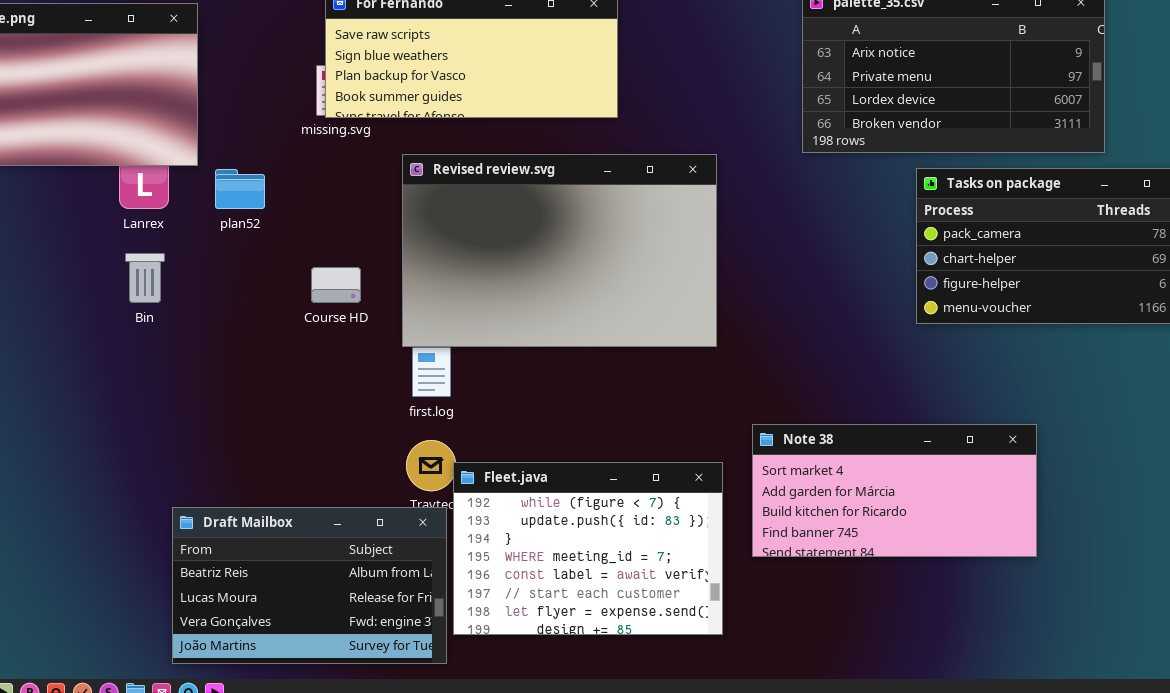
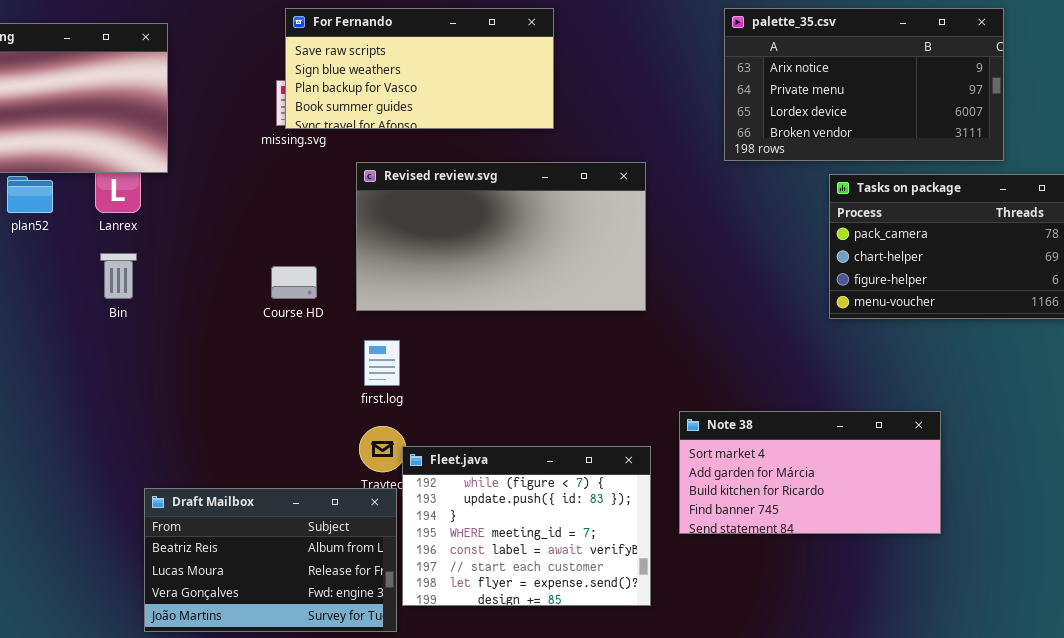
Revised review.svg: [402,154,717,347] -> [356,162,646,311], resized
plan52: [215,169,265,209] -> [7,176,53,213], moved

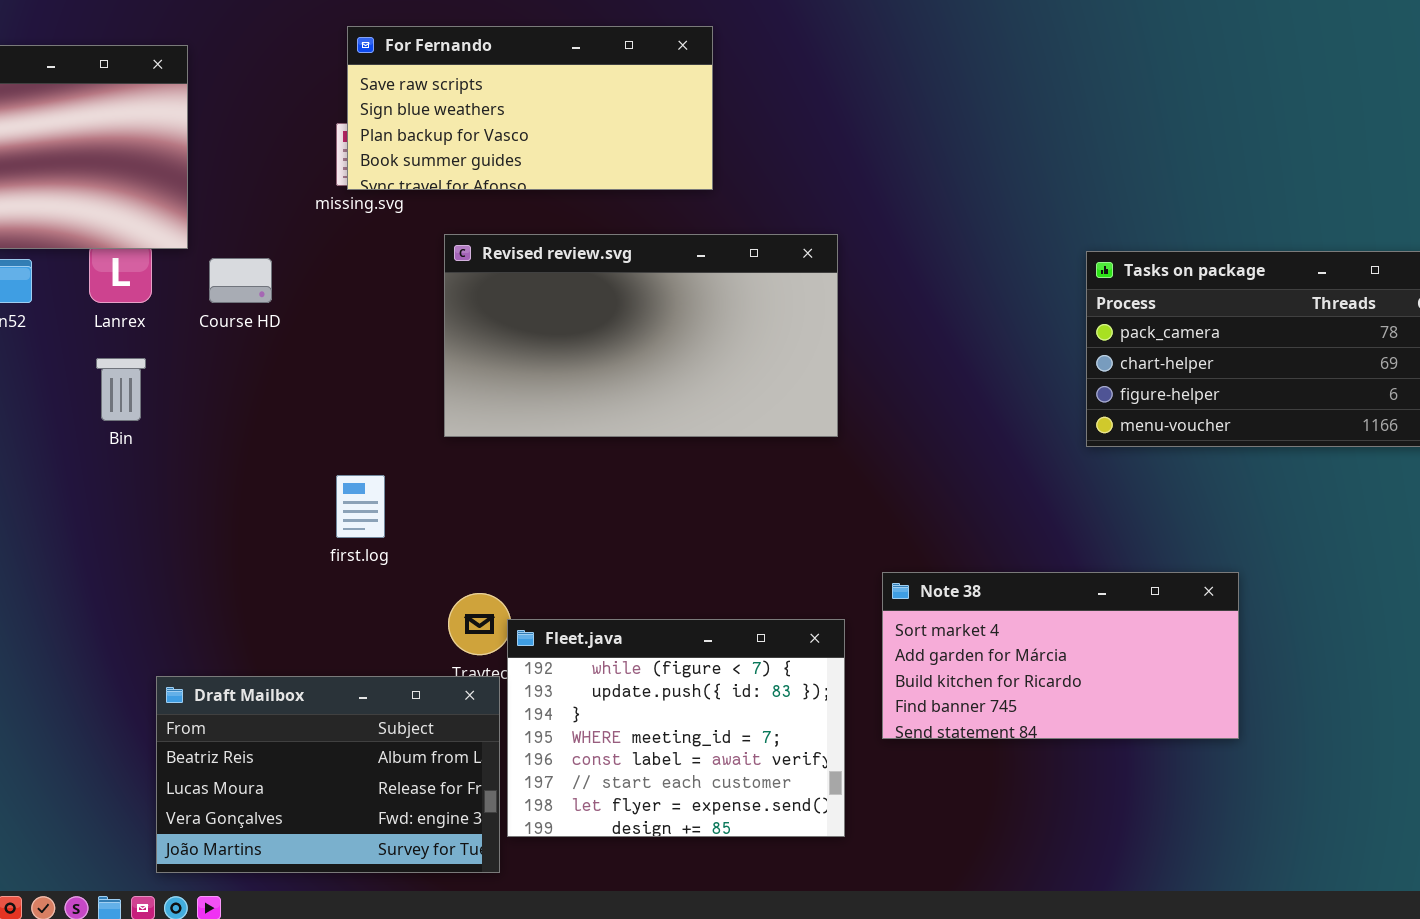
palette_35.csv: [724,8,1004,161] -> none, closed
Course HD: [271,266,317,299] -> [209,258,272,303], moved
first.log: [364,340,400,386] -> [336,475,385,538], moved

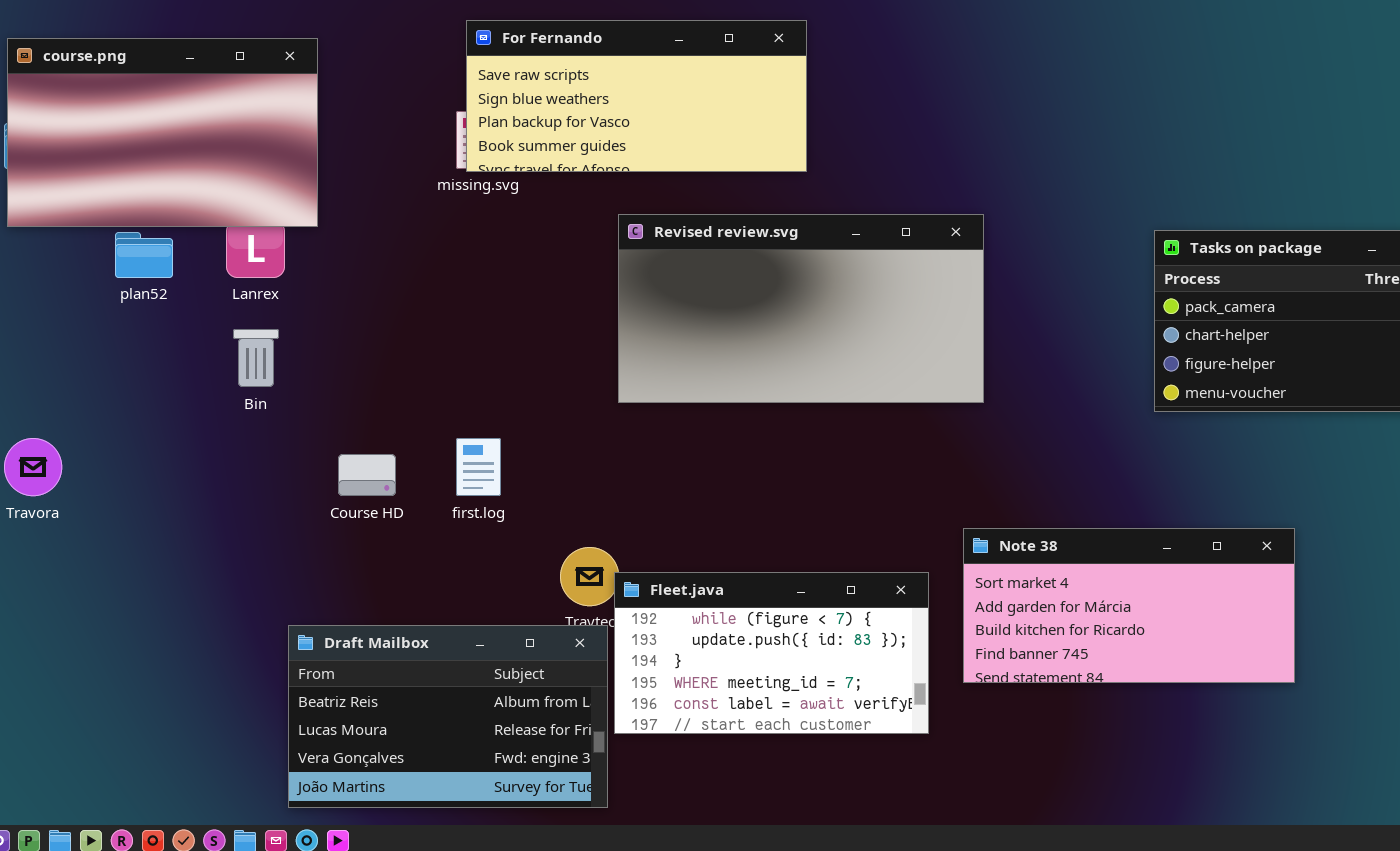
Revised review.svg: [444,234,838,437] -> [618,214,984,403], moved
Course HD: [209,258,272,303] -> [338,454,396,496], moved
Fleet.java: [507,619,845,837] -> [614,572,929,734], resized

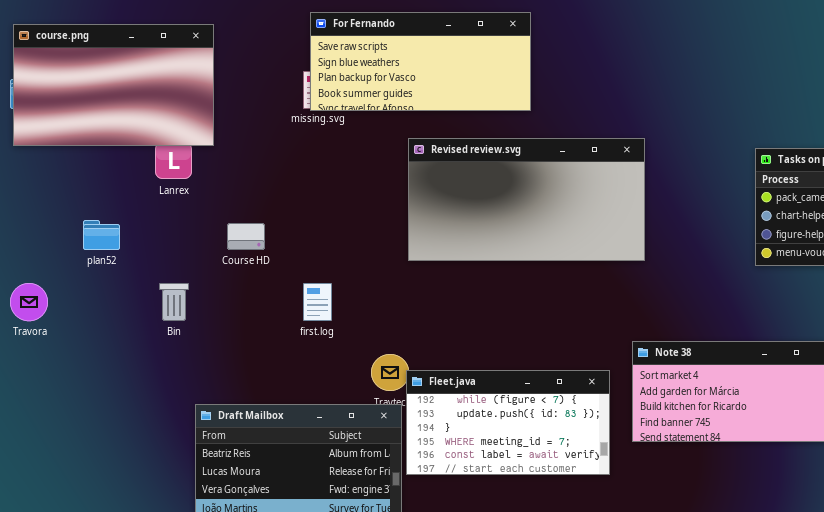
plan52: [115,232,173,278] -> [83,220,120,250], moved
Bin: [233,329,279,387] -> [159,283,189,321], moved
Course HD: [338,454,396,496] -> [227,223,265,250], moved

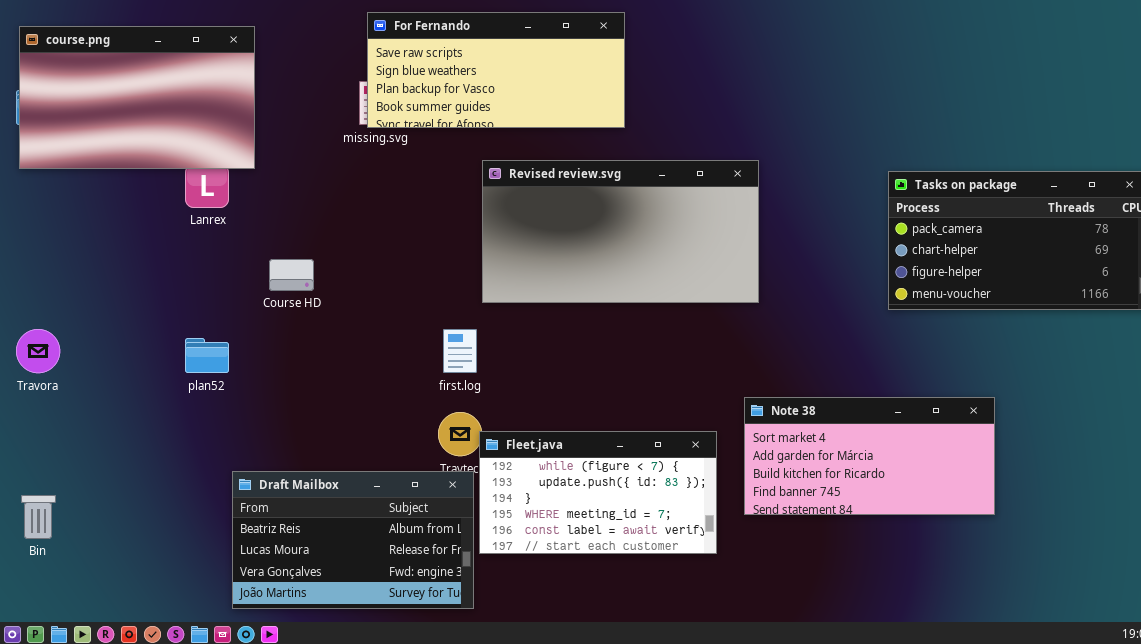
plan52: [83,220,120,250] -> [185,338,229,373], moved
Bin: [159,283,189,321] -> [21,495,56,539], moved
first.log: [303,283,332,321] -> [443,329,477,373], moved

